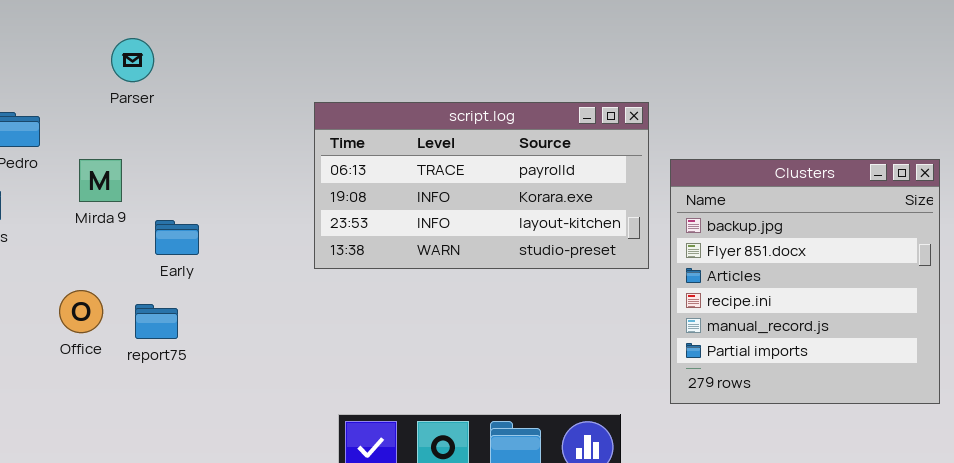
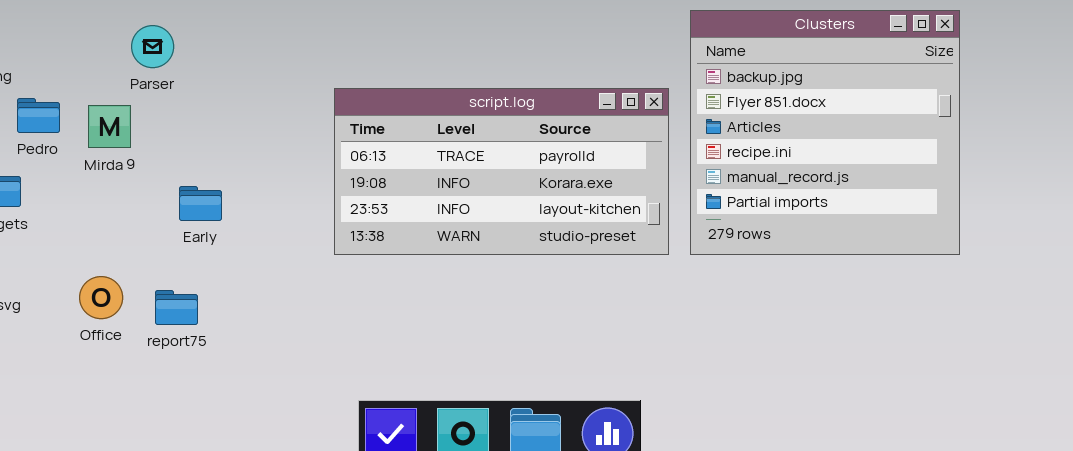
Mirda 9: [79,159,122,202] -> [88,105,131,148], moved
Clusters: [670,159,940,404] -> [690,10,960,255], moved
Early: [155,220,199,255] -> [179,186,222,221], moved

